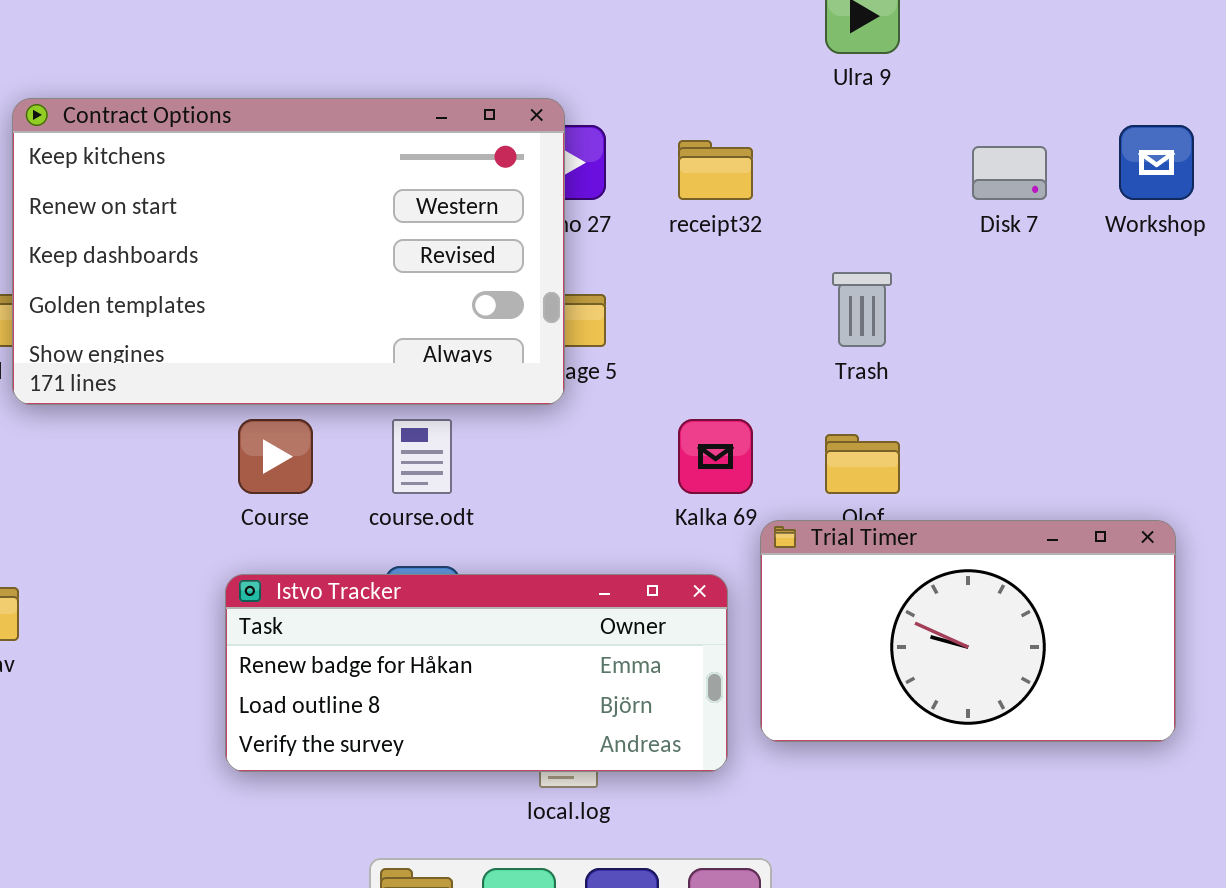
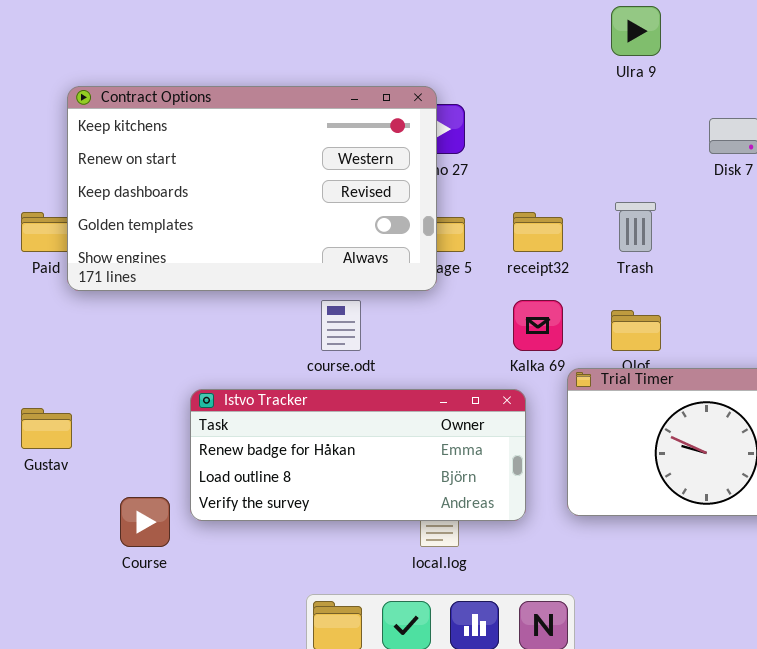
receipt32: [678,140,753,200] -> [513,212,563,252], moved
Course: [238,419,313,494] -> [120,497,170,547], moved
Istvo Tracker: [225,574,728,772] -> [190,389,526,521], moved

